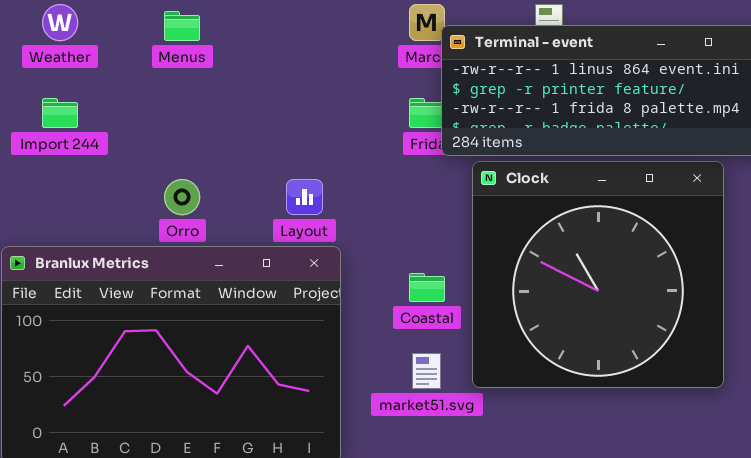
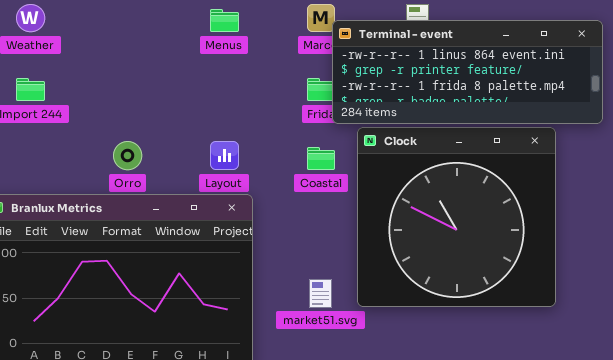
Menus: [164,11,200,41] -> [210,9,239,32], moved
Coastal: [409,273,445,302] -> [307,147,335,170], moved

